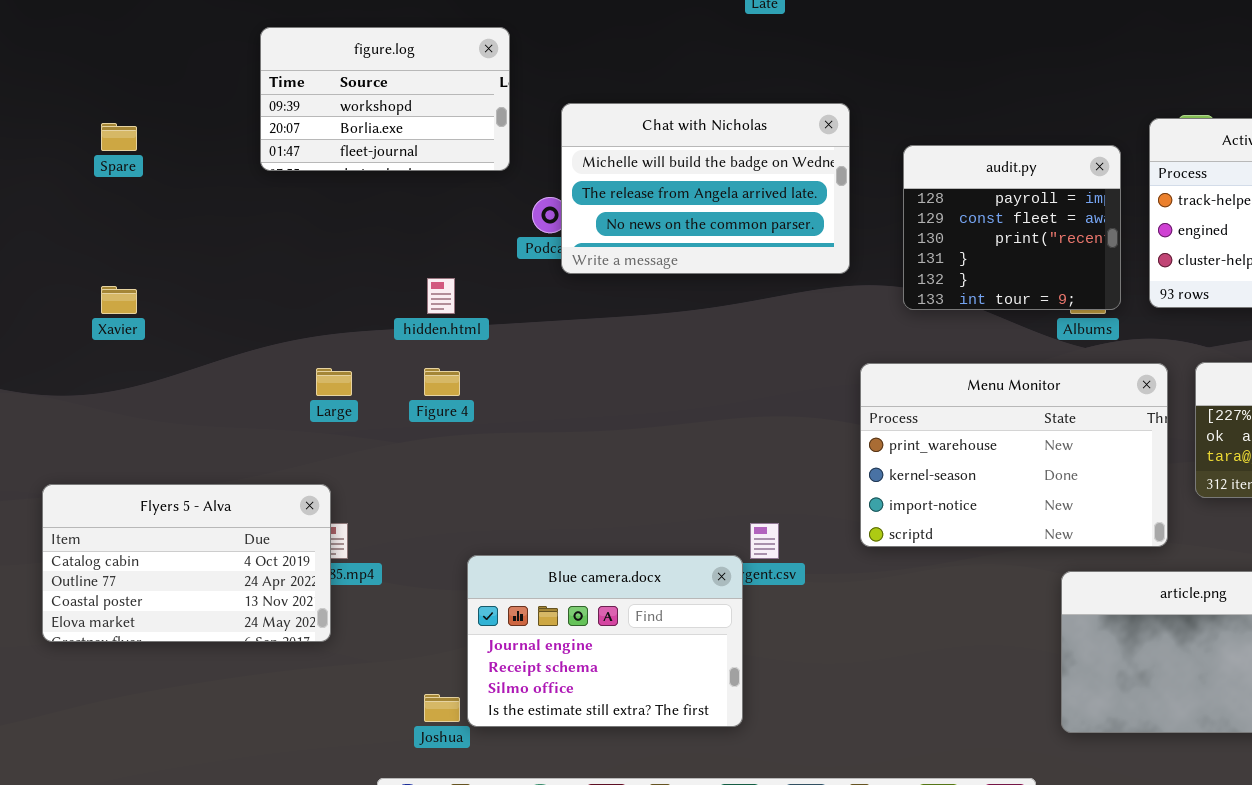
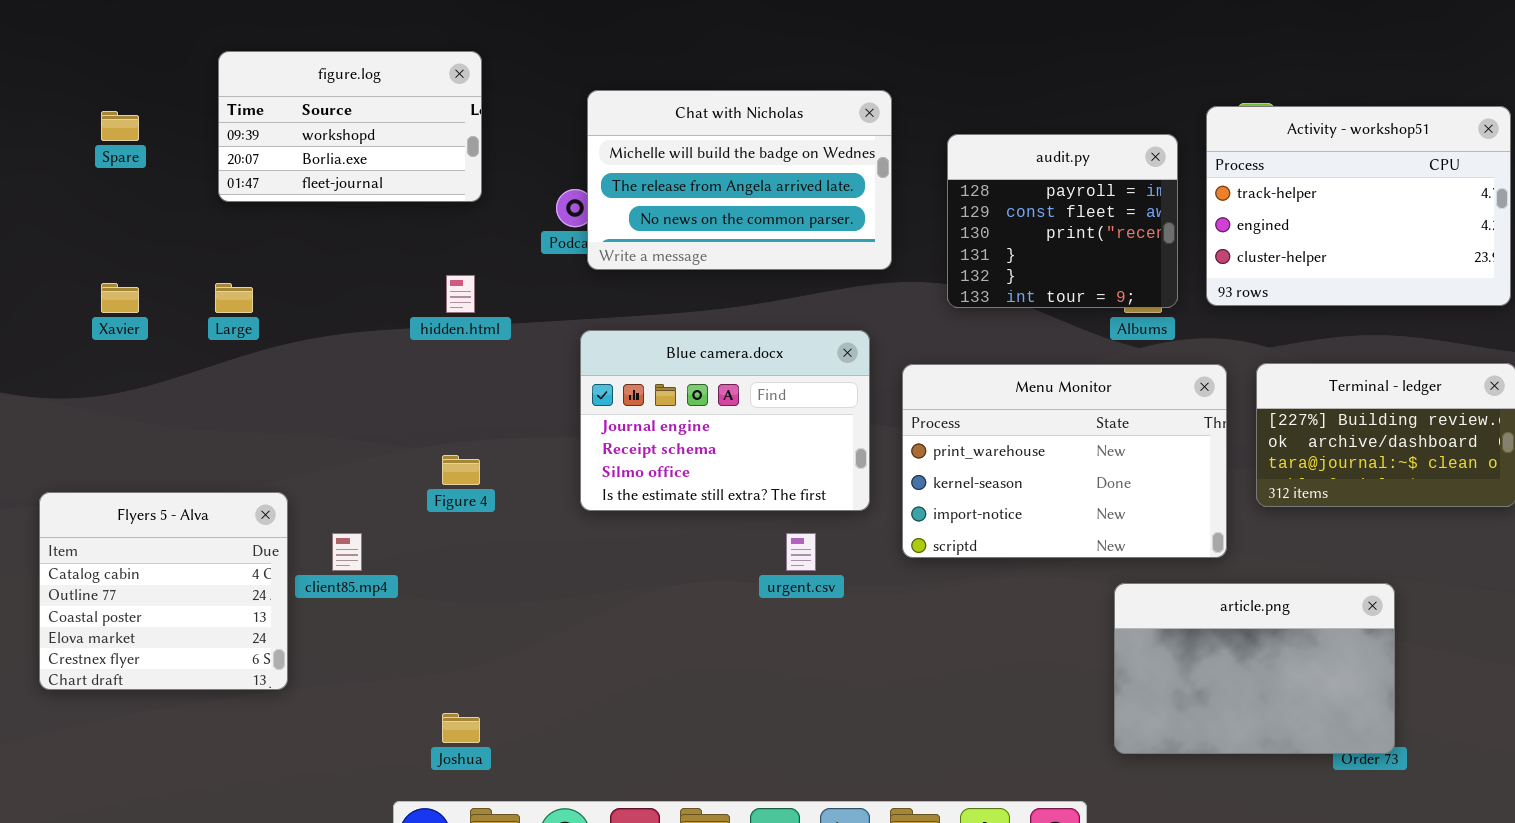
figure.log: [260,27,510,171] -> [218,51,482,202], moved
Large: [316,368,352,396] -> [215,283,253,313], moved
Figure 4: [424,368,460,396] -> [442,455,480,485], moved
Flyers 5 - Alva: [42,484,331,642] -> [39,492,288,690], resized
Blue camera.docx: [467,555,743,727] -> [580,330,870,511], moved

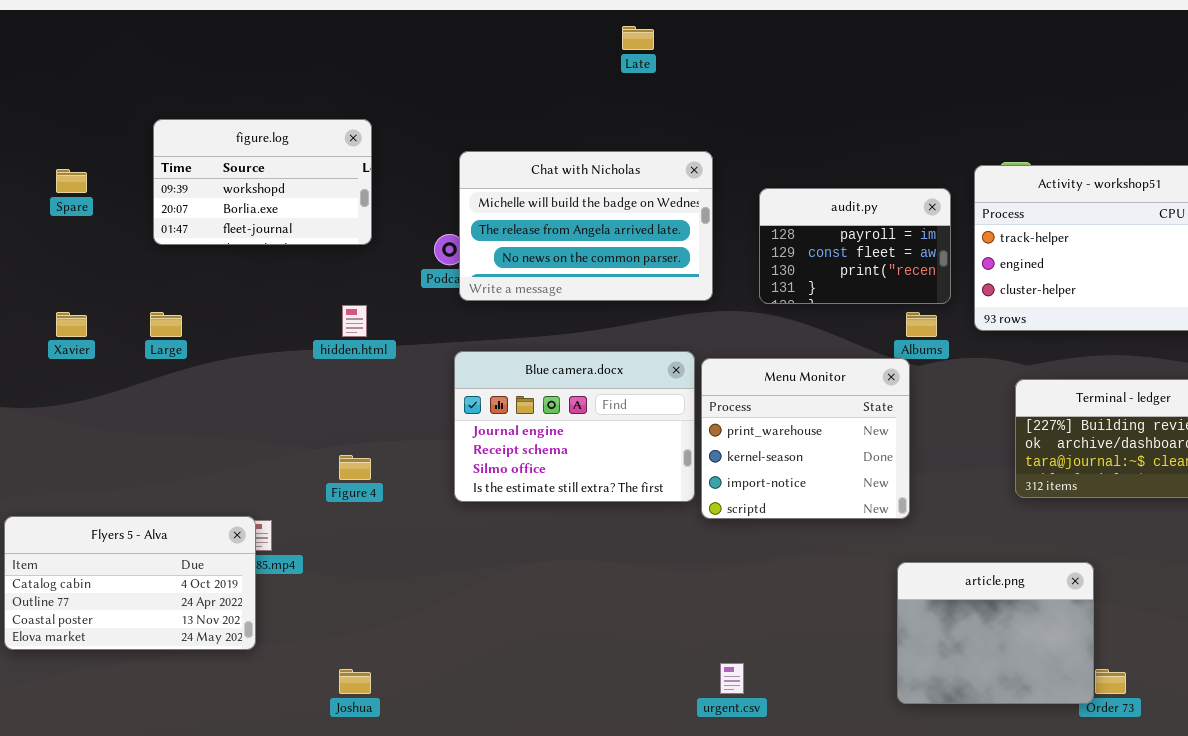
audit.py: [947,134,1178,308] -> [759,188,951,304], resized
Menu Monitor: [902,364,1227,558] -> [701,358,910,519], moved, resized
Flyers 5 - Alva: [39,492,288,690] -> [4,516,256,650], resized
urgent.csv: [786,533,816,571] -> [720,663,744,694], moved
article.png: [1114,583,1395,754] -> [897,562,1094,704], resized

